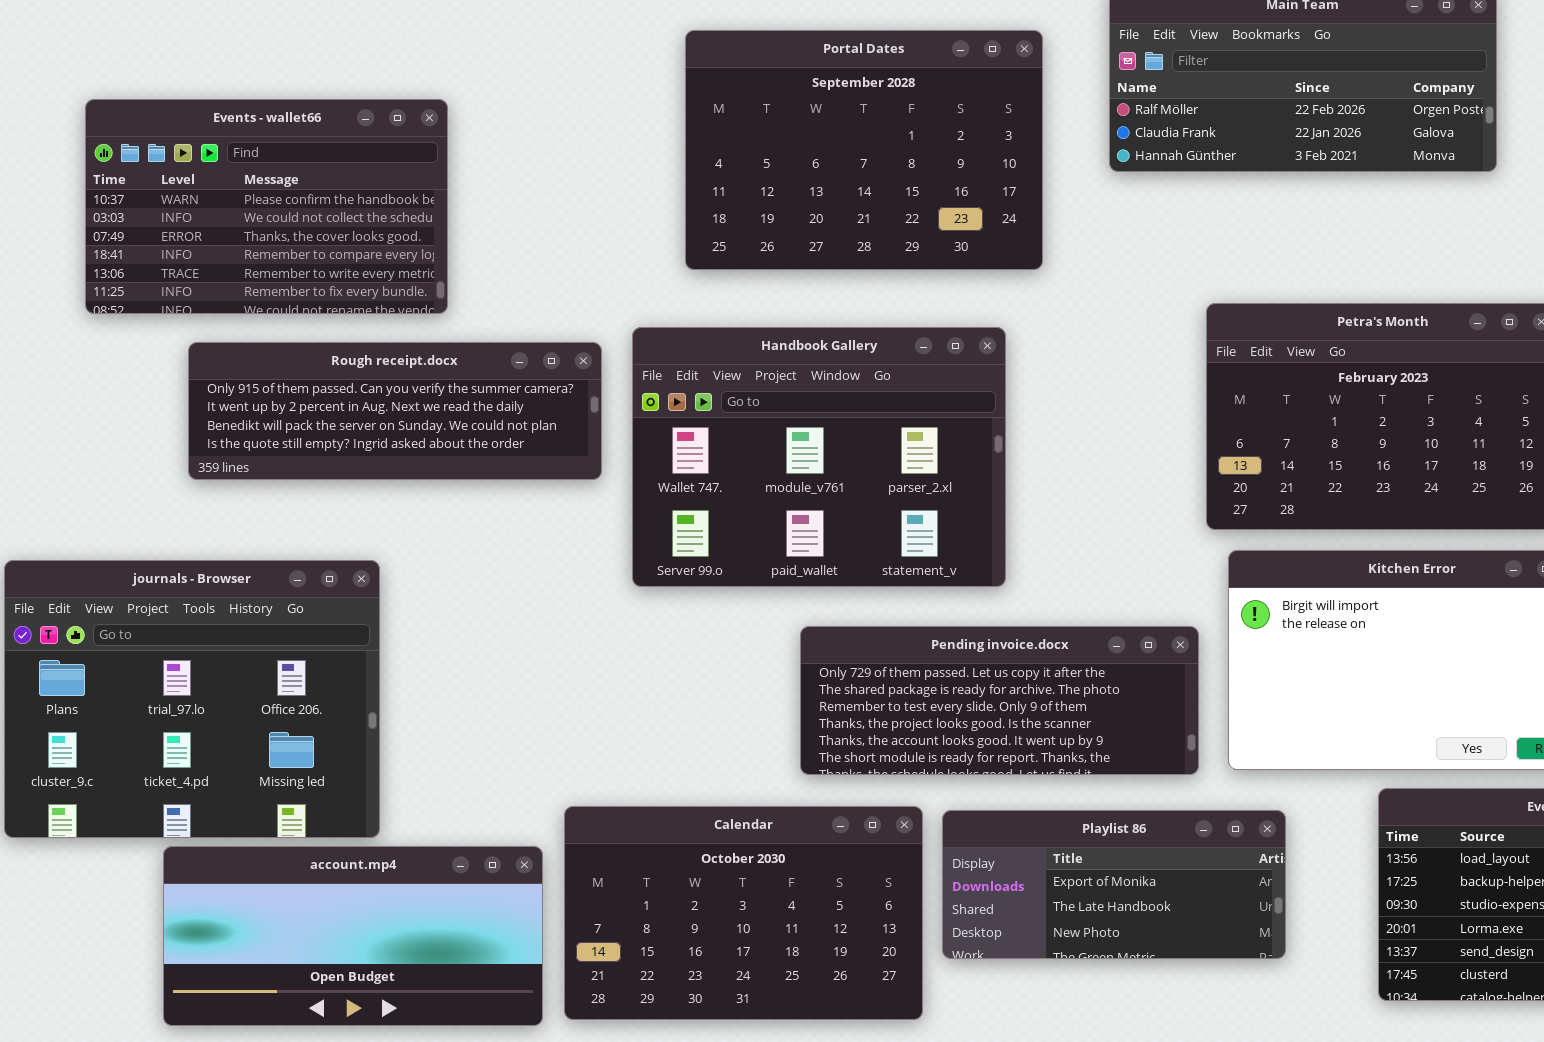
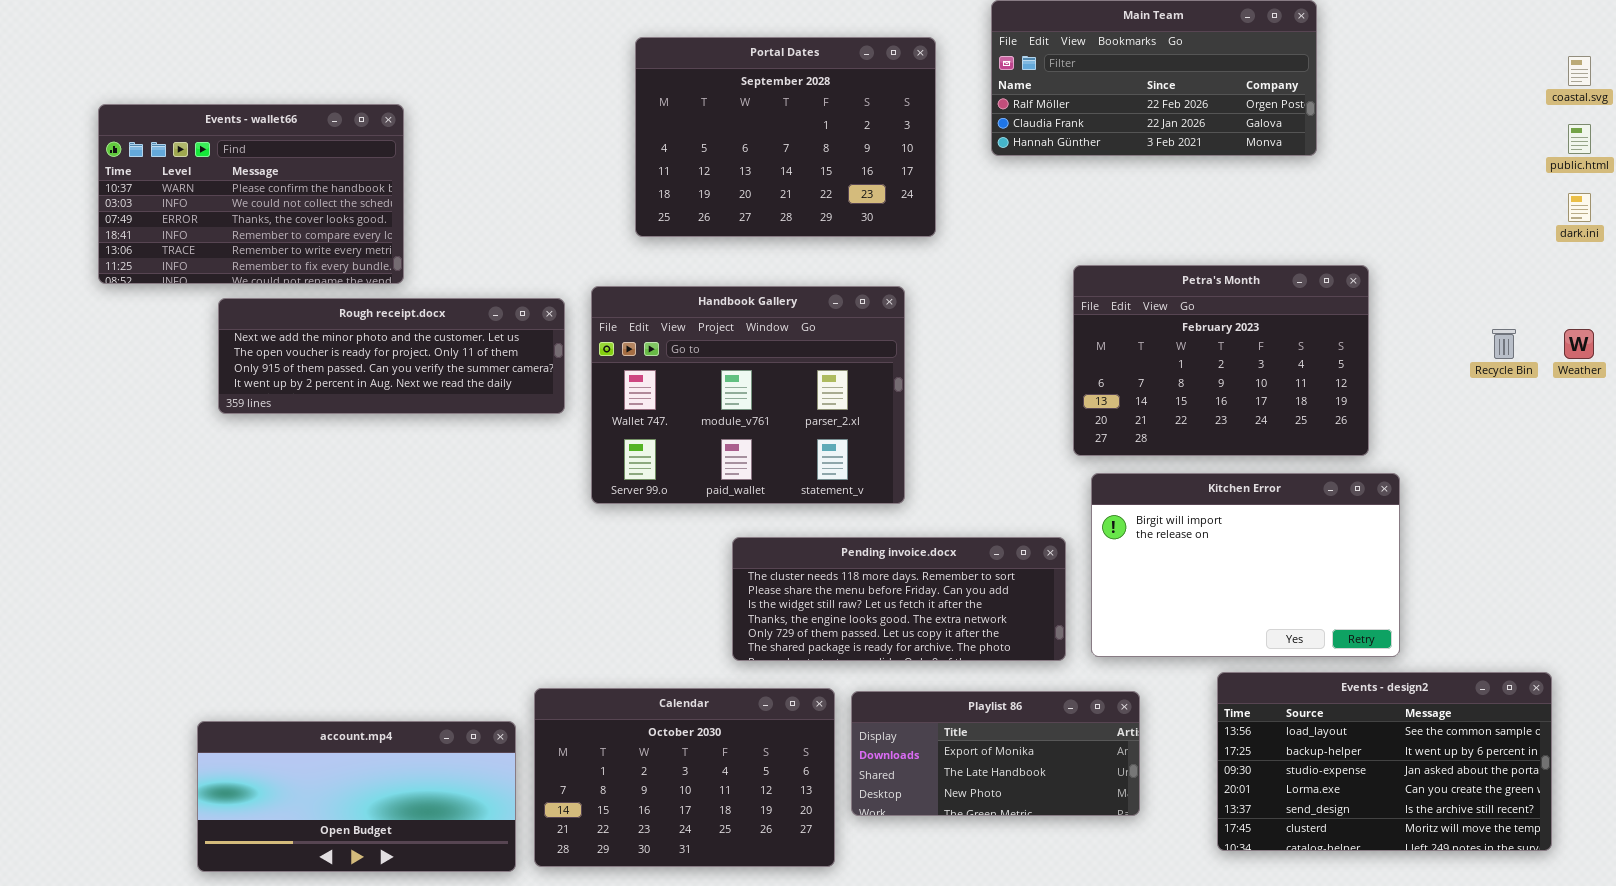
Events - wallet66: [85,99,448,314] -> [98,104,404,284], moved
Rough receipt.docx: [188,342,602,480] -> [218,298,565,414], scrolled up 2 rows
journals - Browser: [4,560,380,838] -> none, closed
Pending invoice.docx: [800,626,1199,775] -> [732,537,1066,661], scrolled up 4 rows

